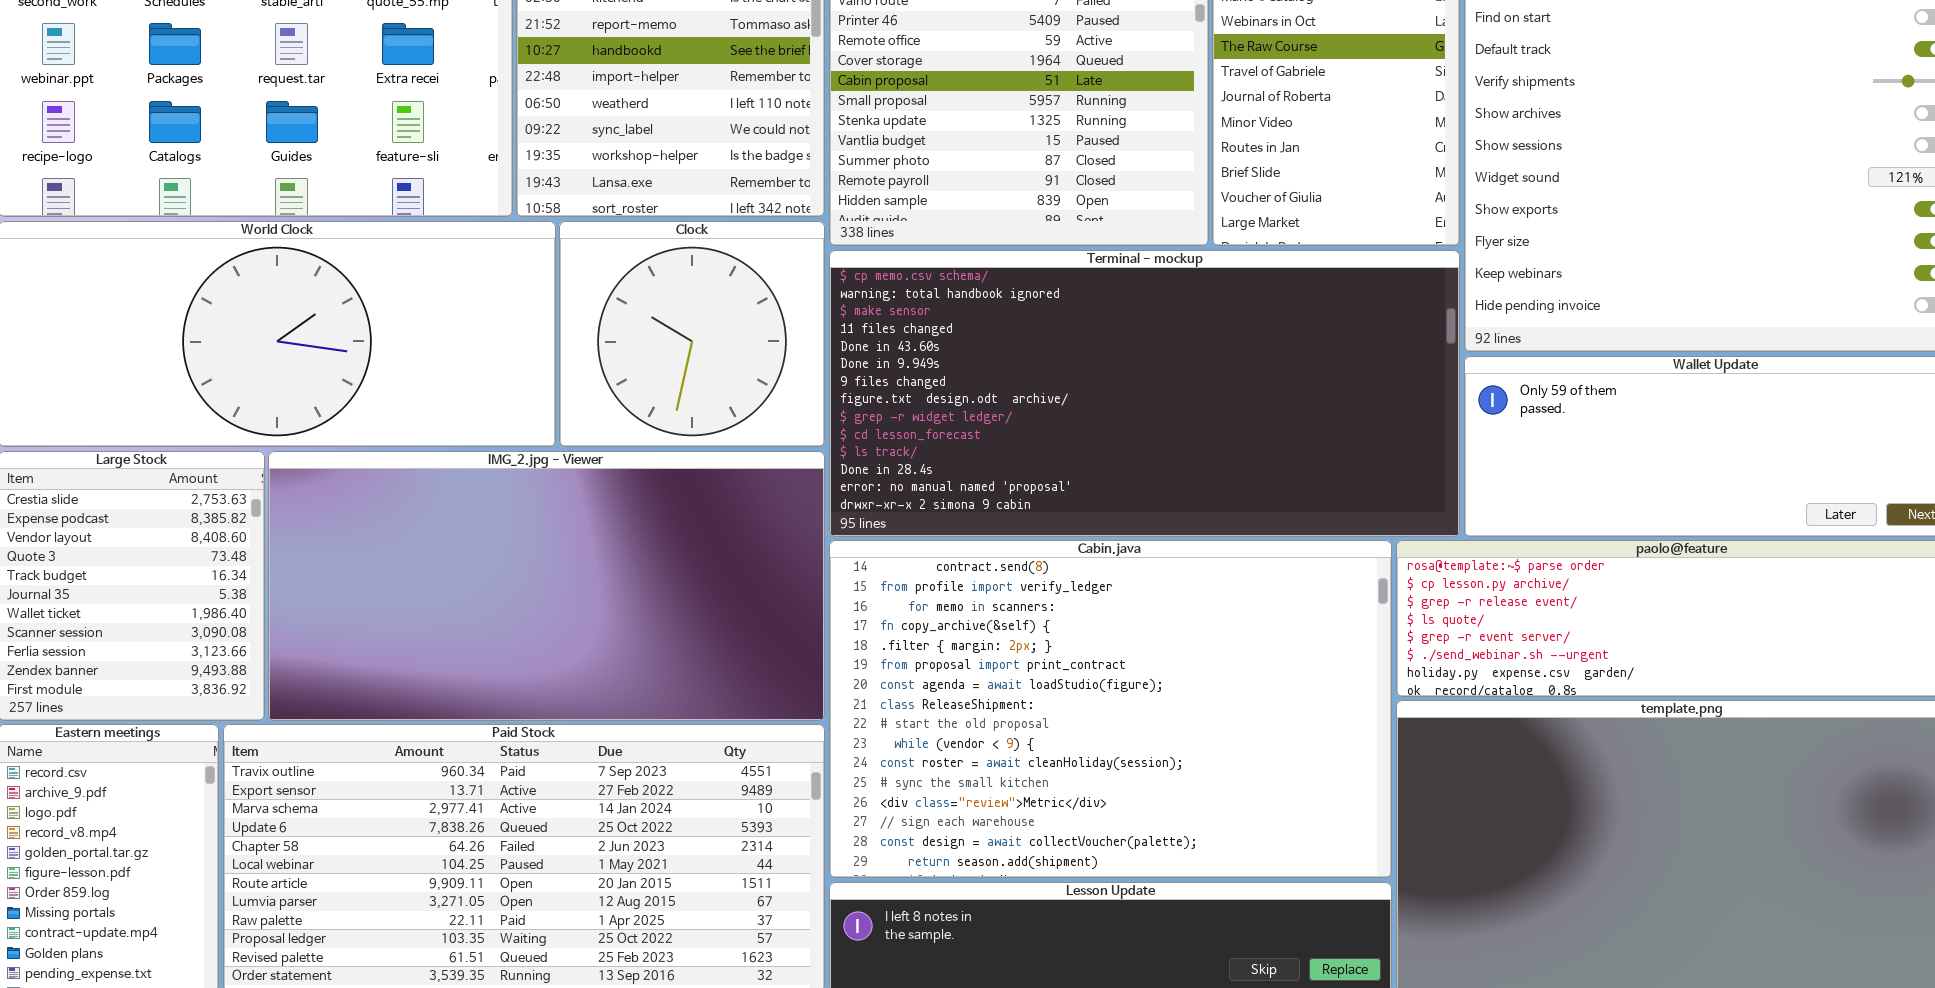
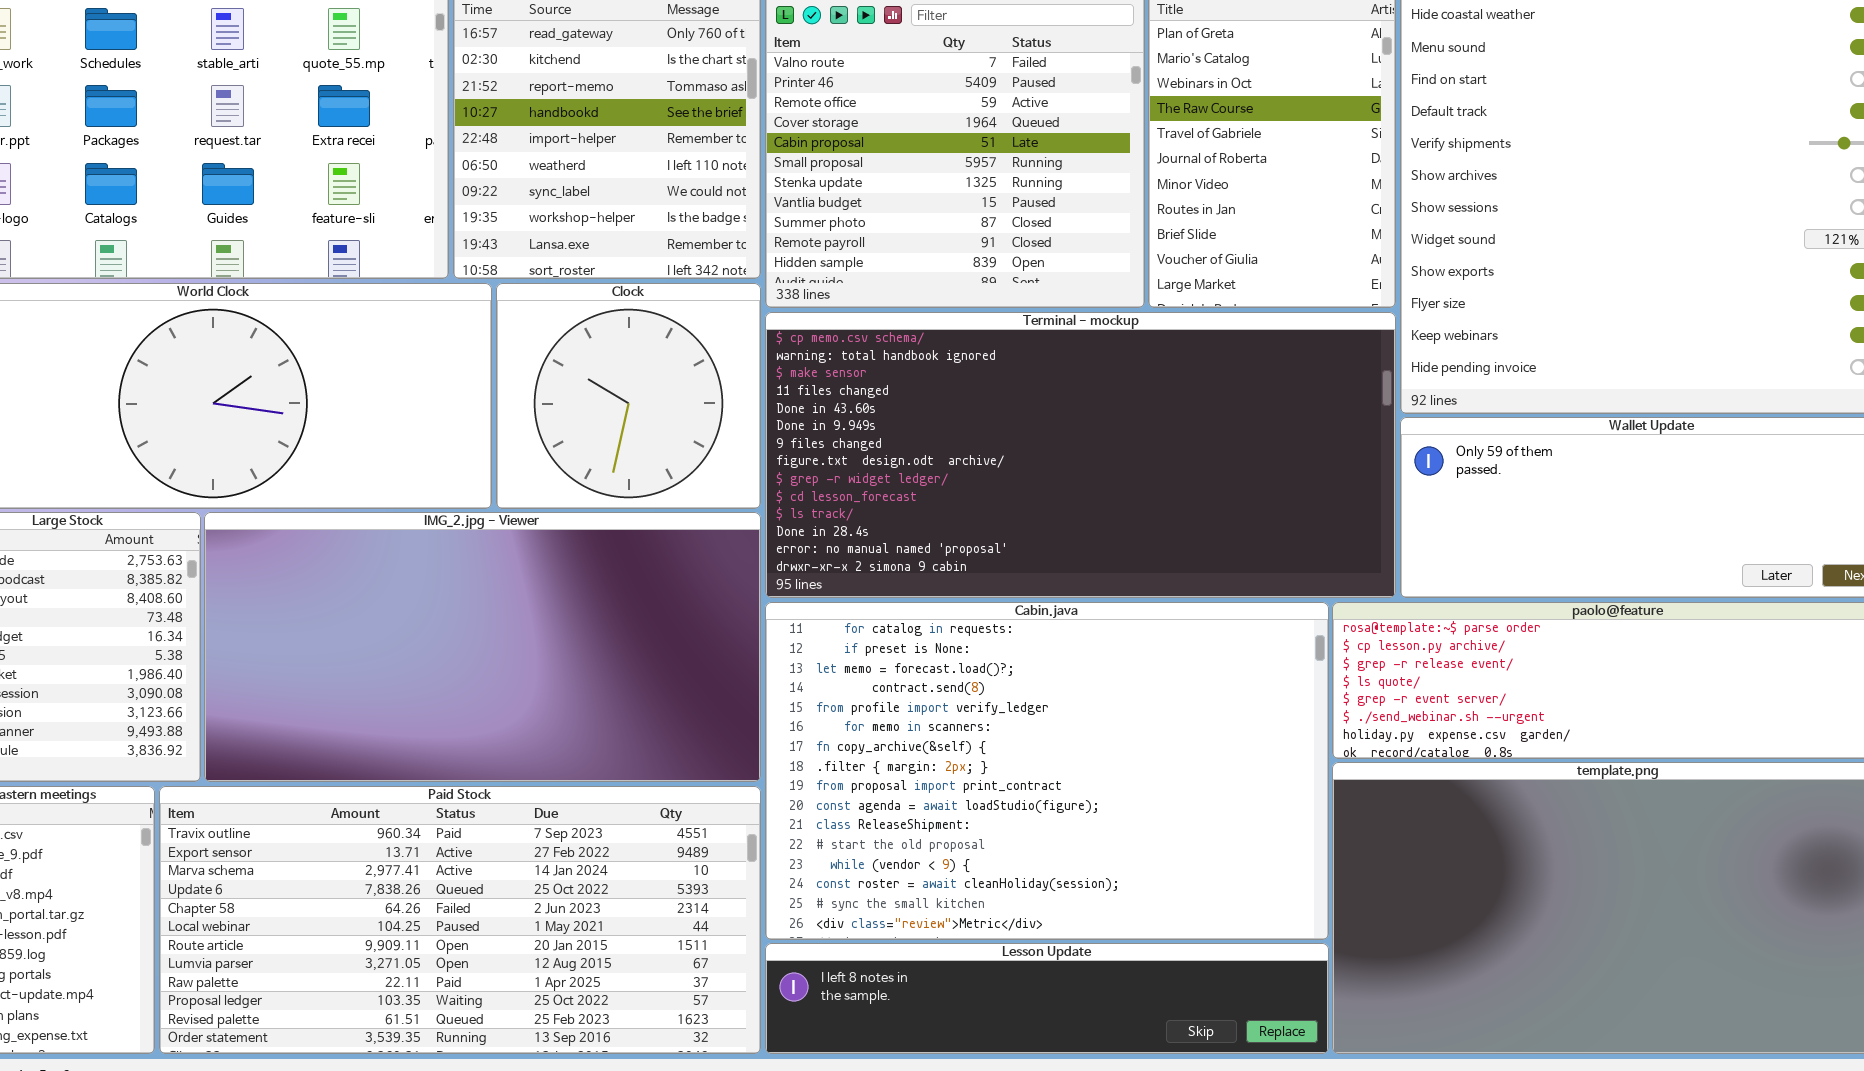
Cabin.java: [829,540,1392,878] -> [765,602,1329,940], scrolled up 3 rows

